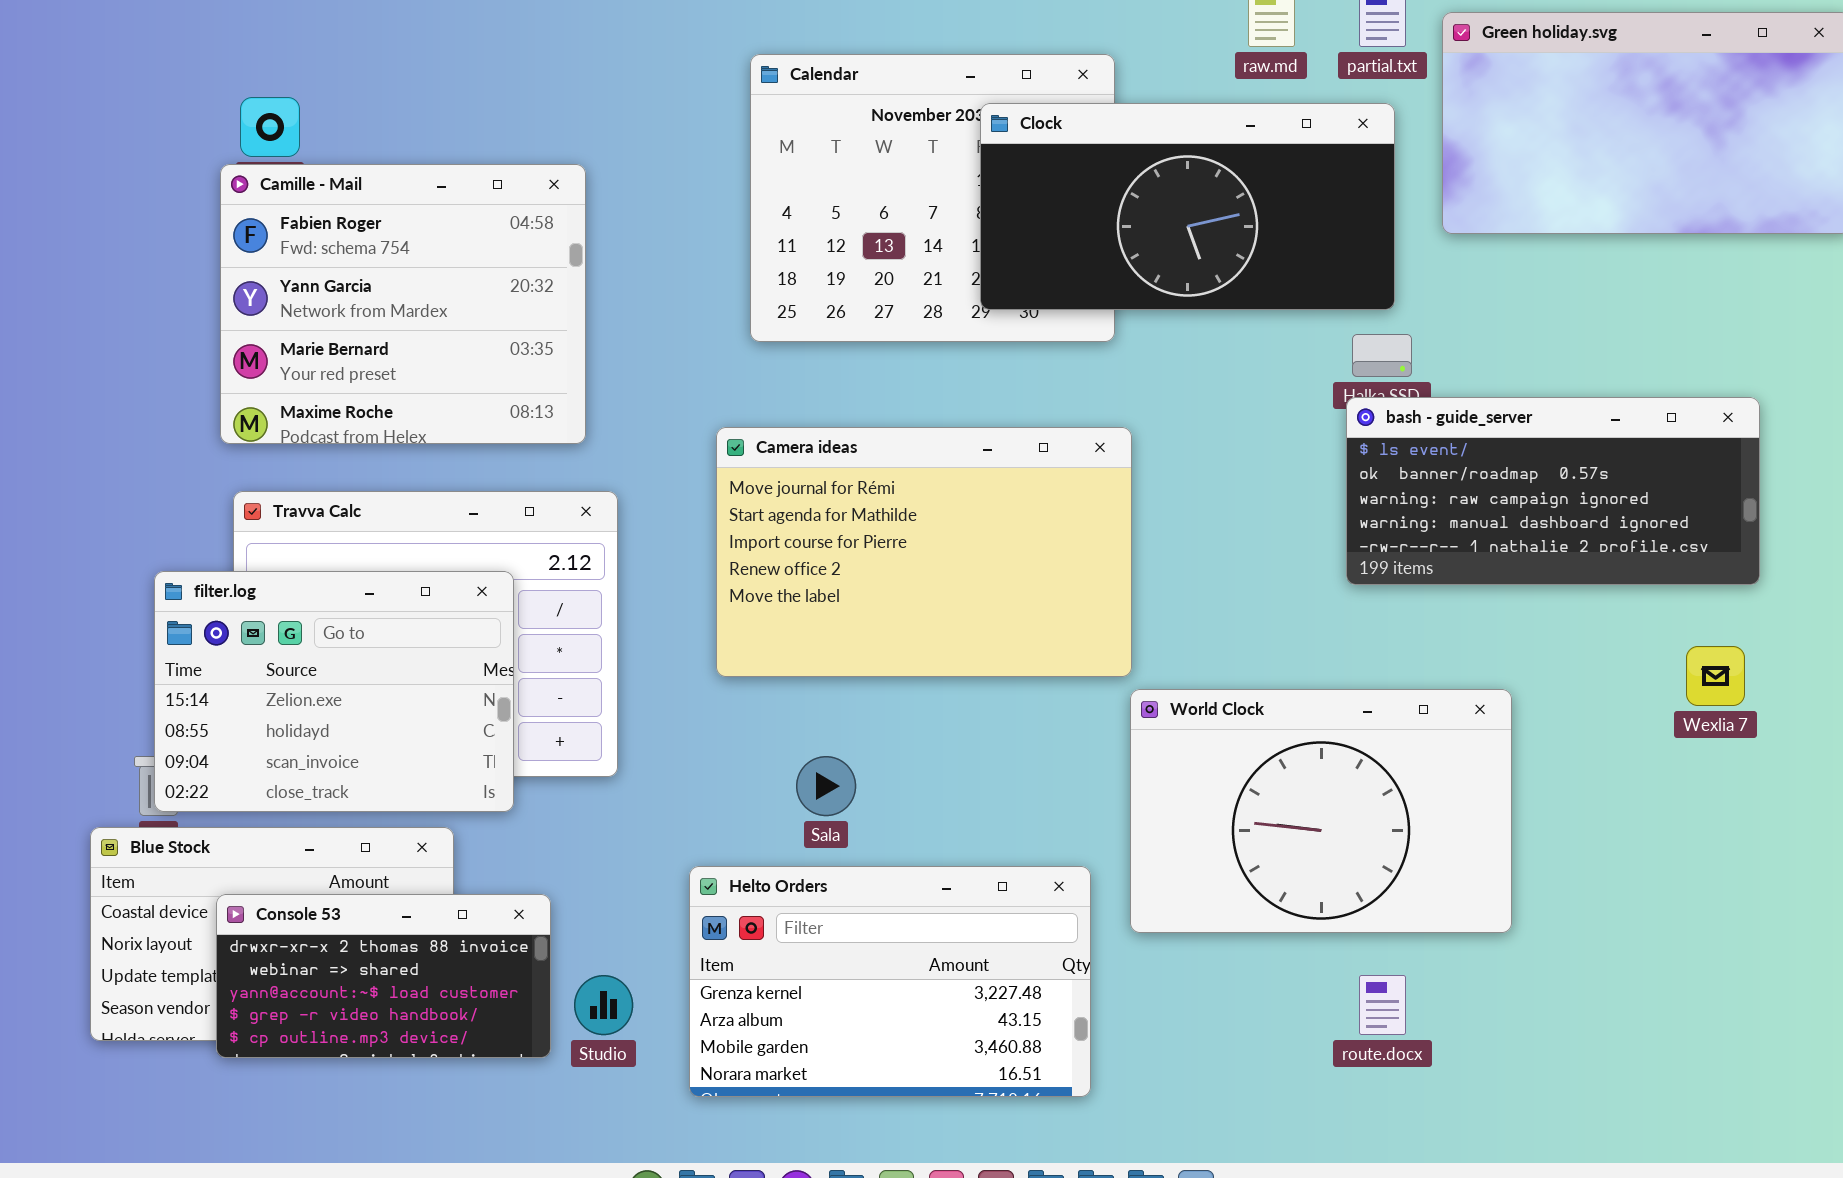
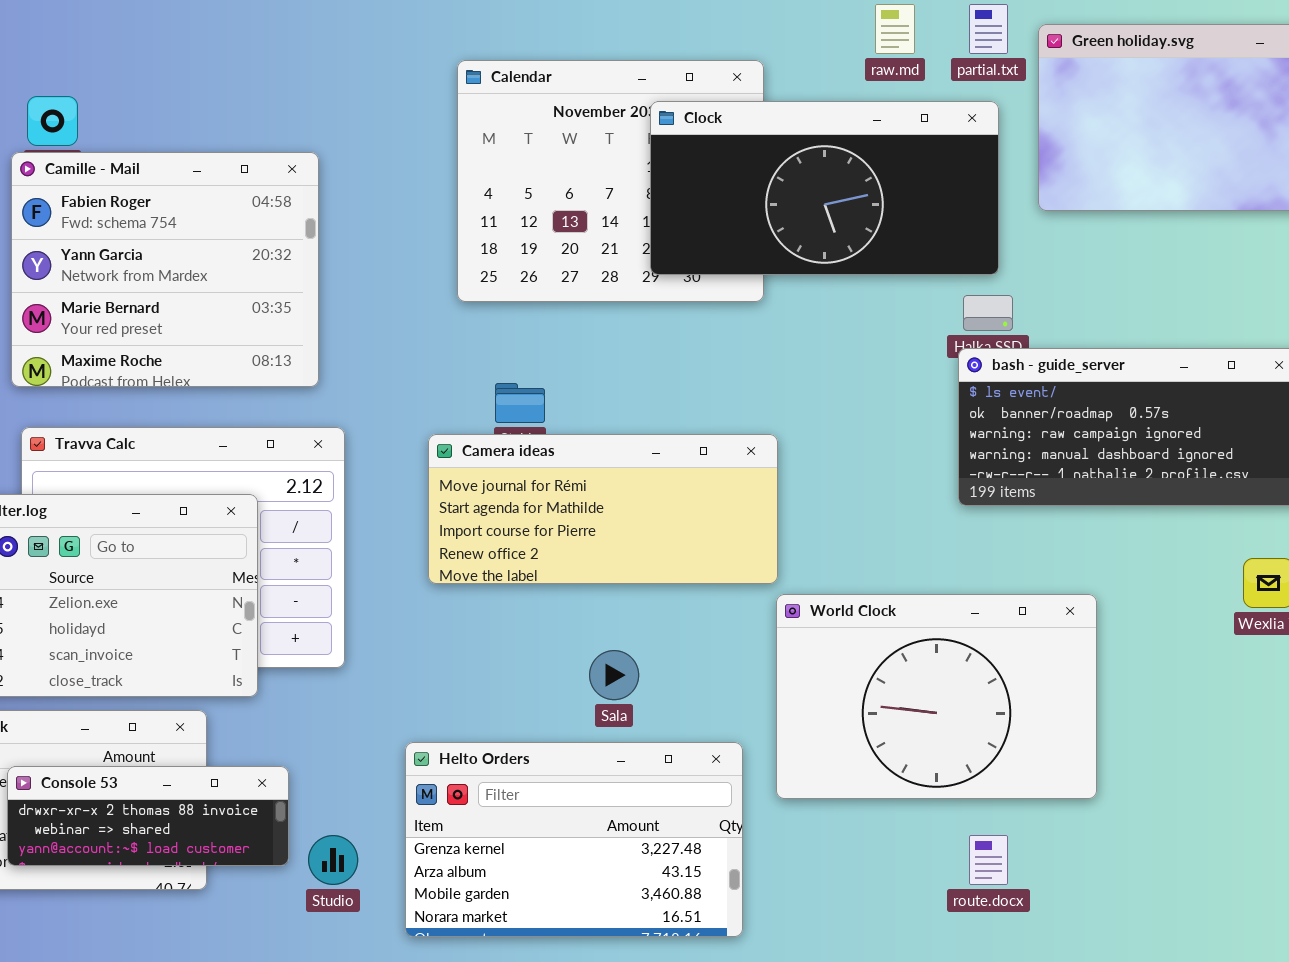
Camera ideas: [716,427,1132,677] -> [428,434,778,584], resized
Sala: [796,756,856,816] -> [589,650,639,700], moved
Console 53: [216,894,551,1058] -> [7,766,289,866], resized

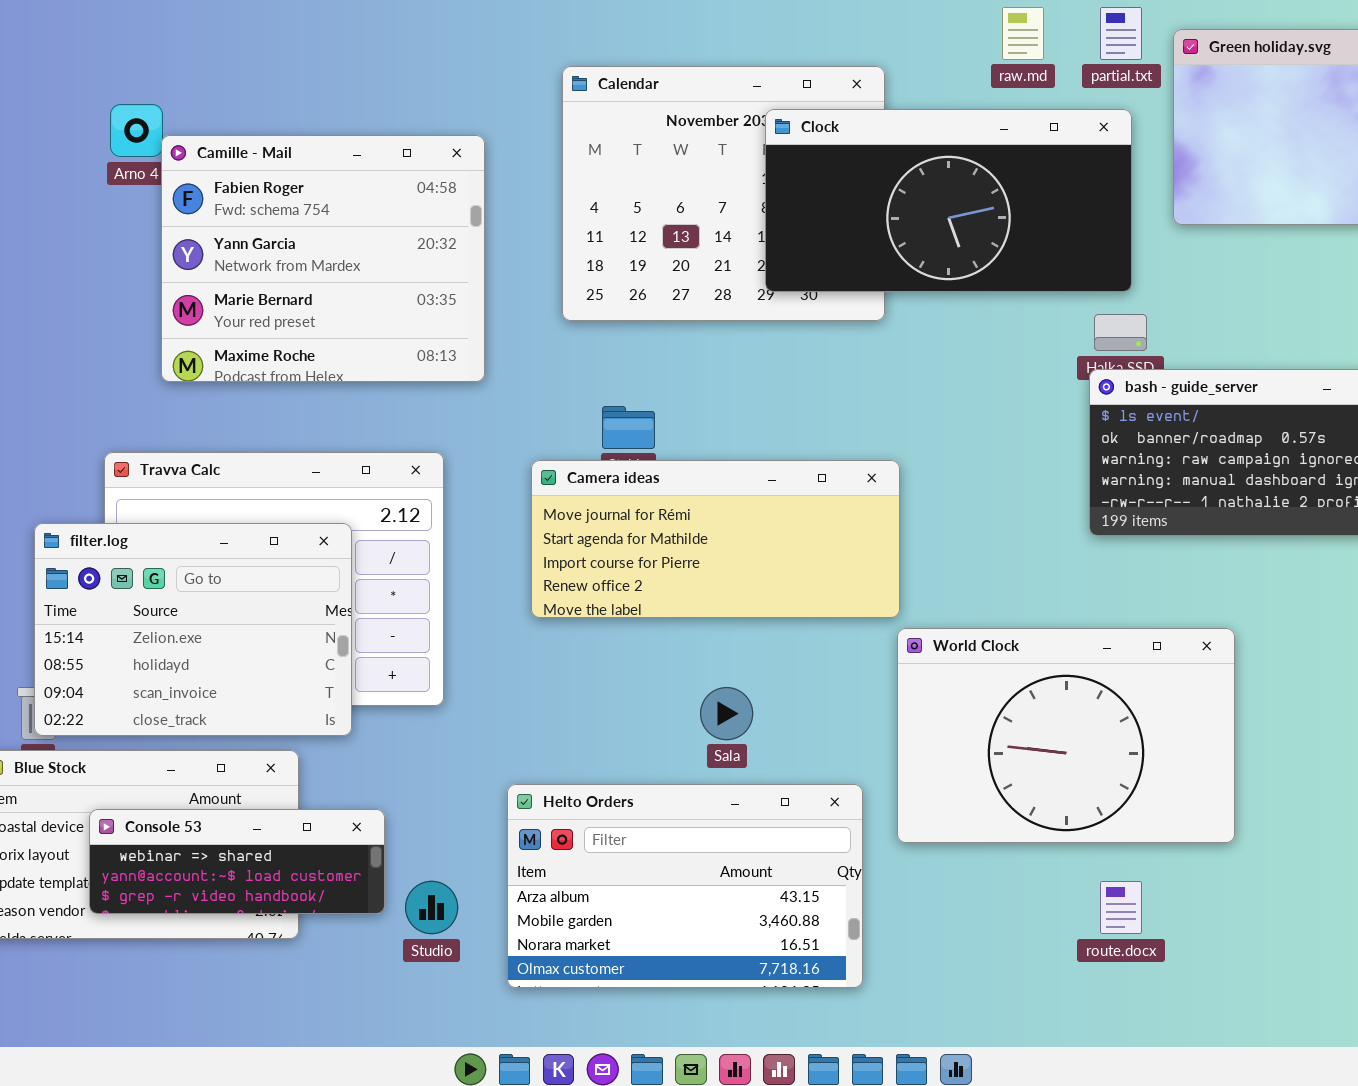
Camille - Mail: [11,152,319,387] -> [161,135,485,382], moved
Helto Orders: [405,742,743,937] -> [507,784,863,988], scrolled down 1 row
Console 53: [7,766,289,866] -> [89,809,385,914], scrolled down 1 row

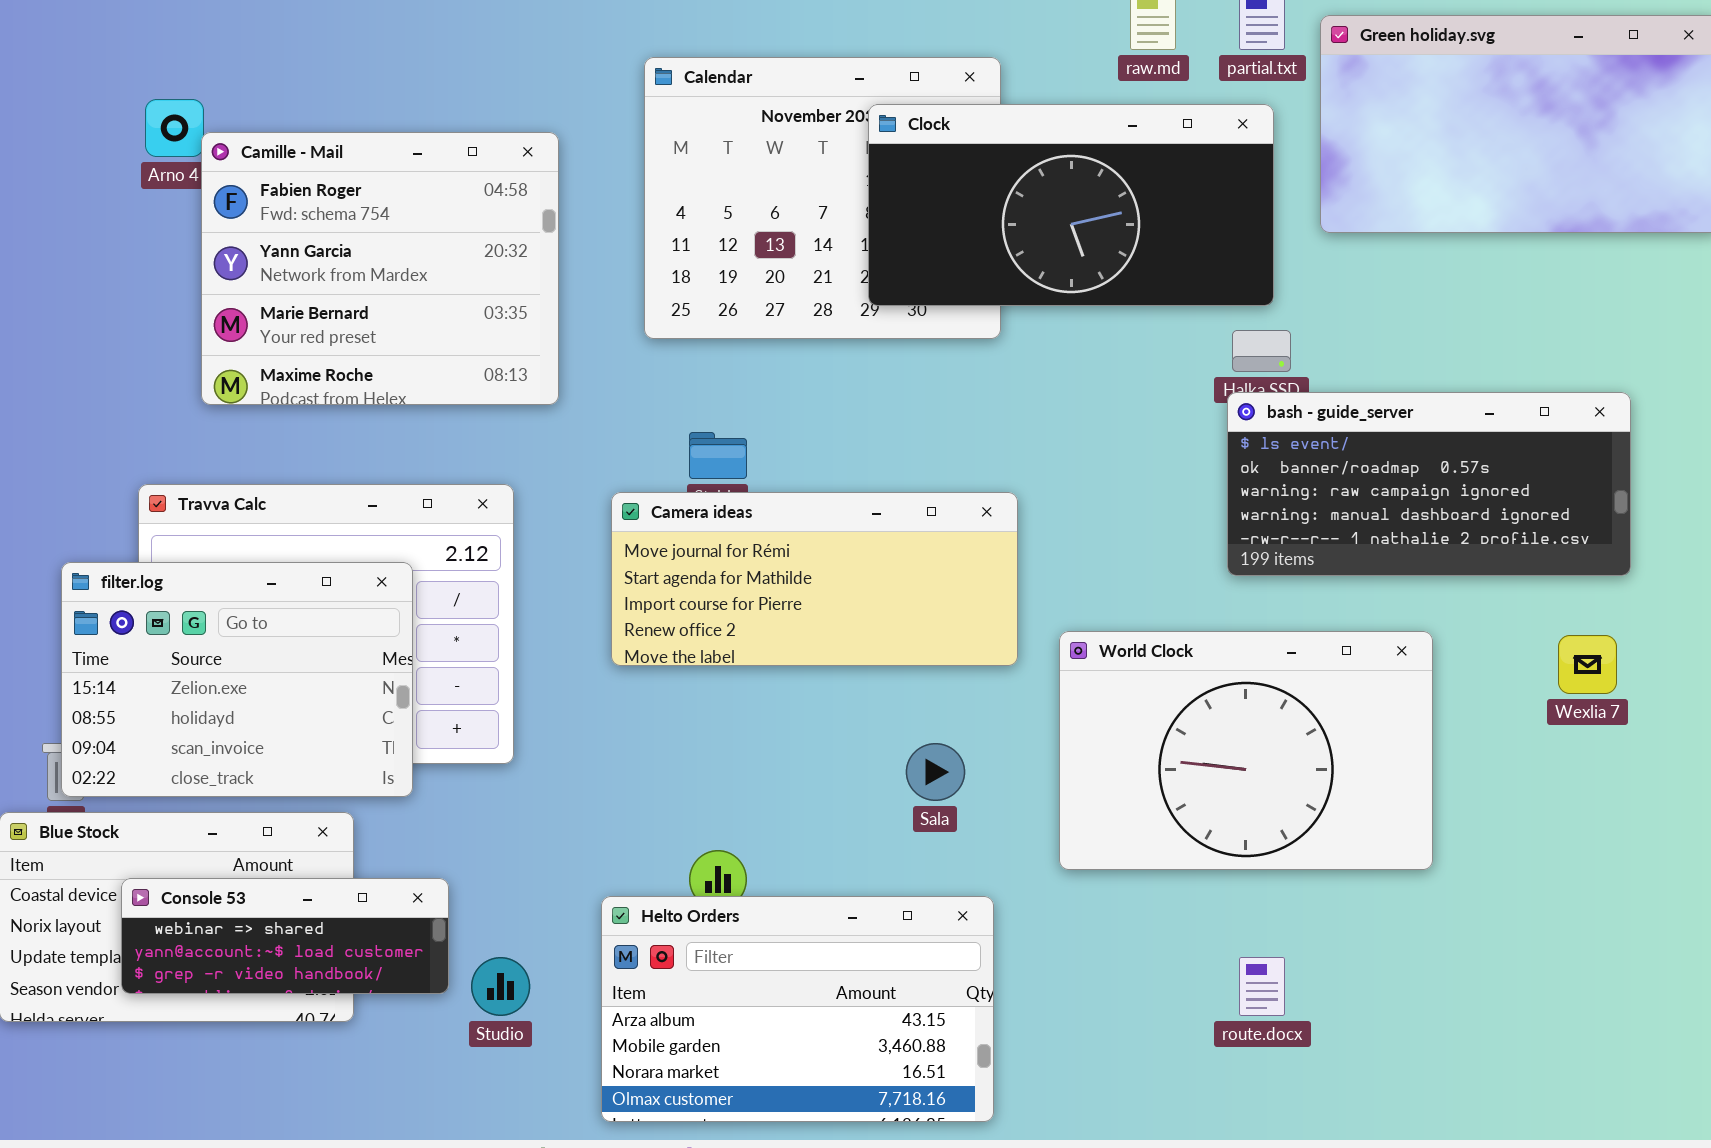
World Clock: [897,628,1235,843] -> [1059,631,1433,870], moved
Sala: [700,687,753,740] -> [906,743,965,801], moved
Helto Orders: [507,784,863,988] -> [601,896,994,1122], moved

